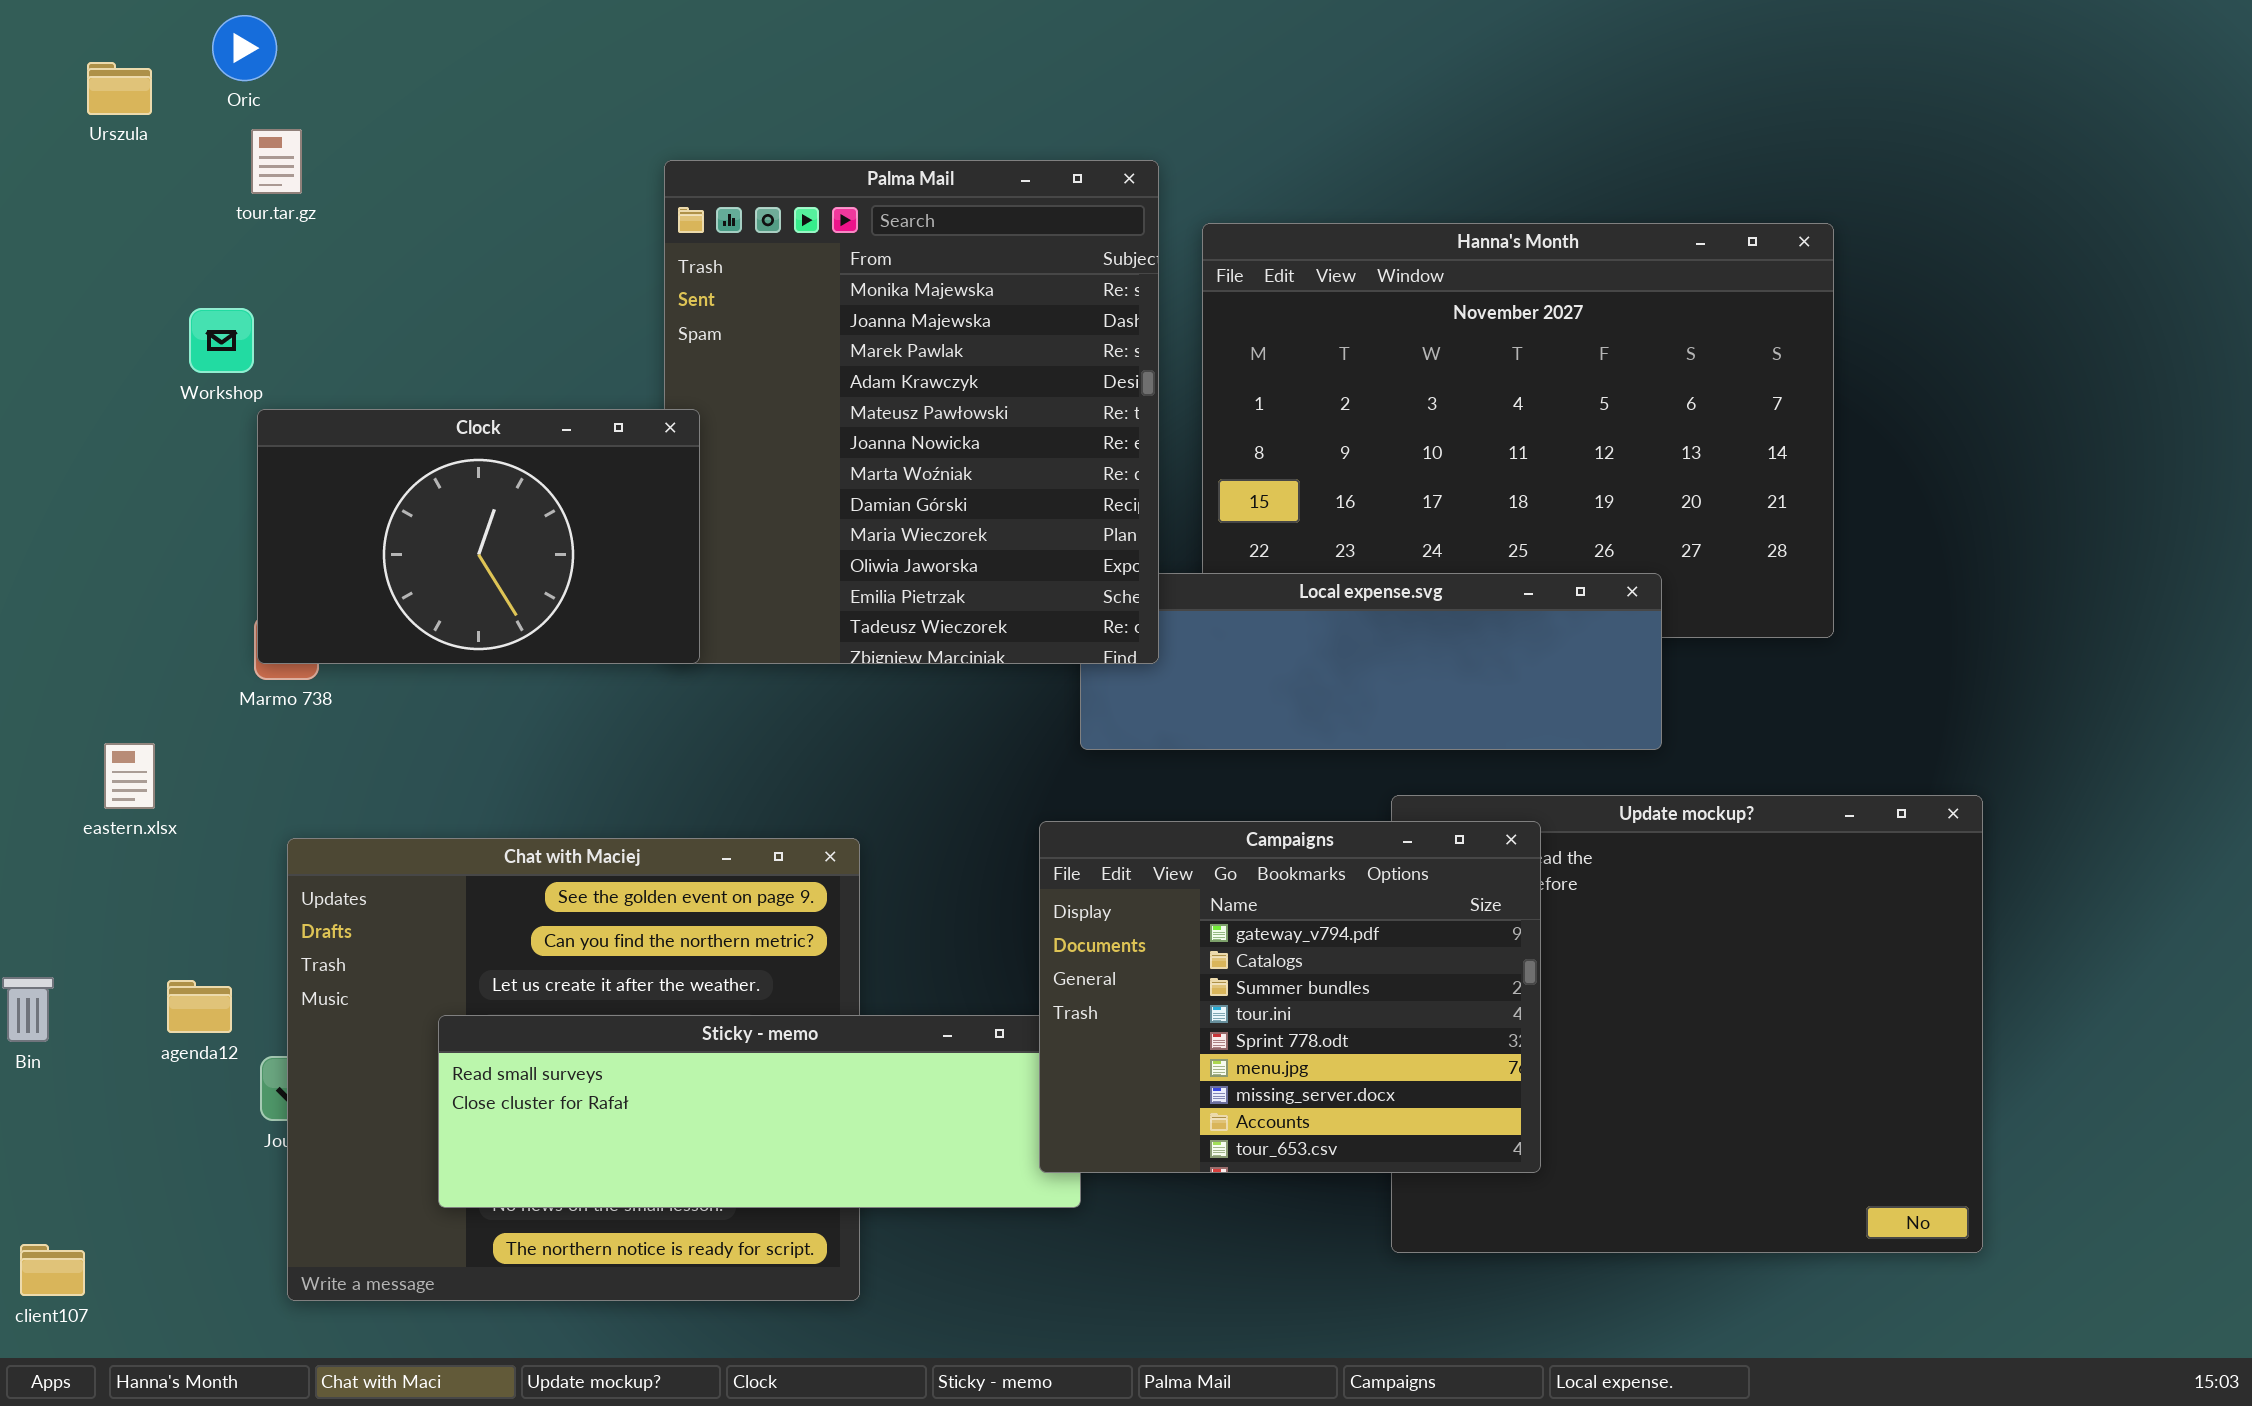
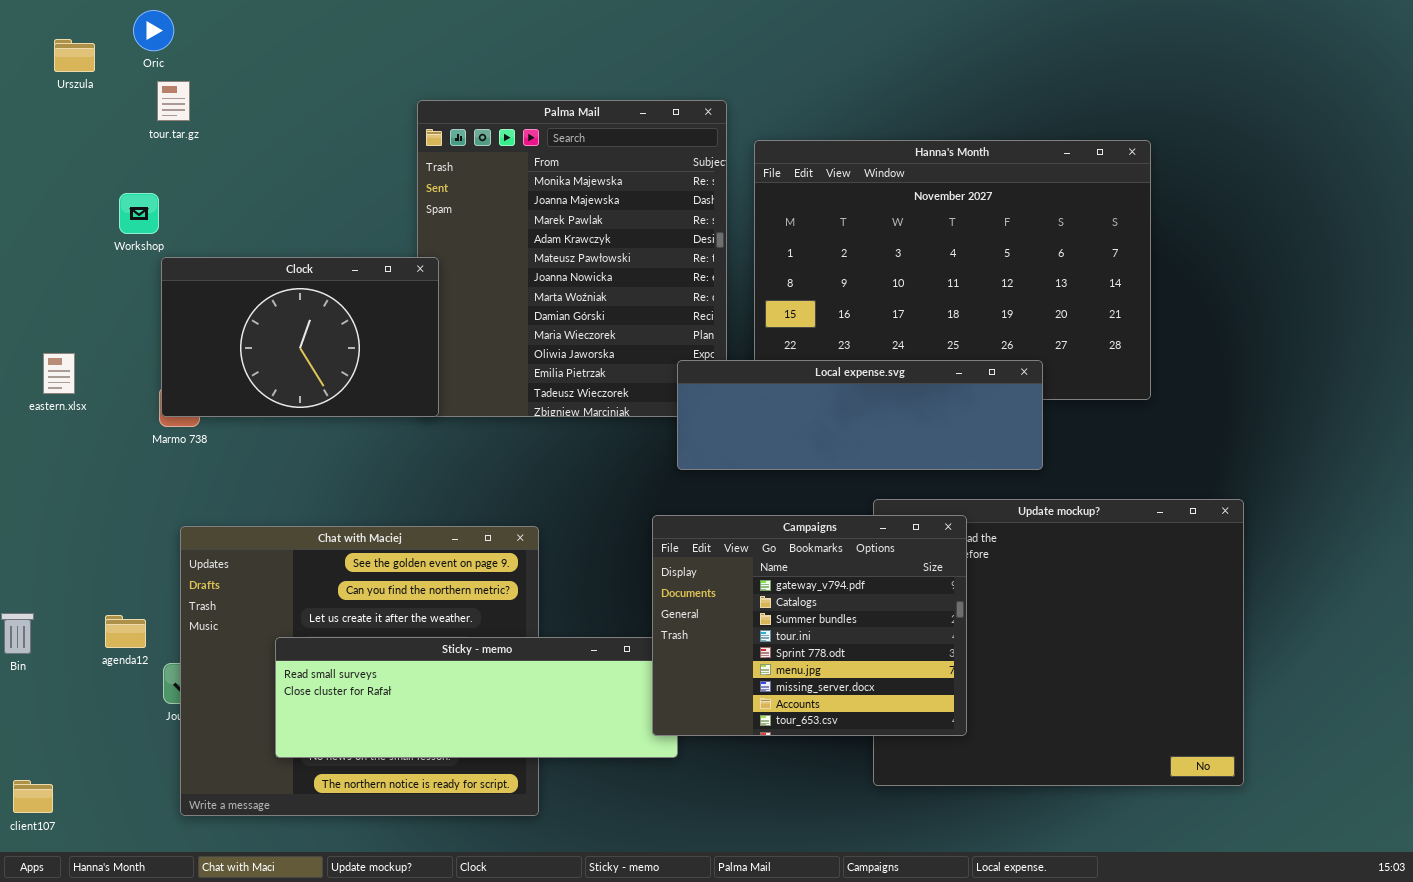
Local expense.svg: [1080,573,1662,750] -> [677,360,1043,470], raised
eastern.xlsx: [104,743,155,809] -> [43,353,75,394], moved

